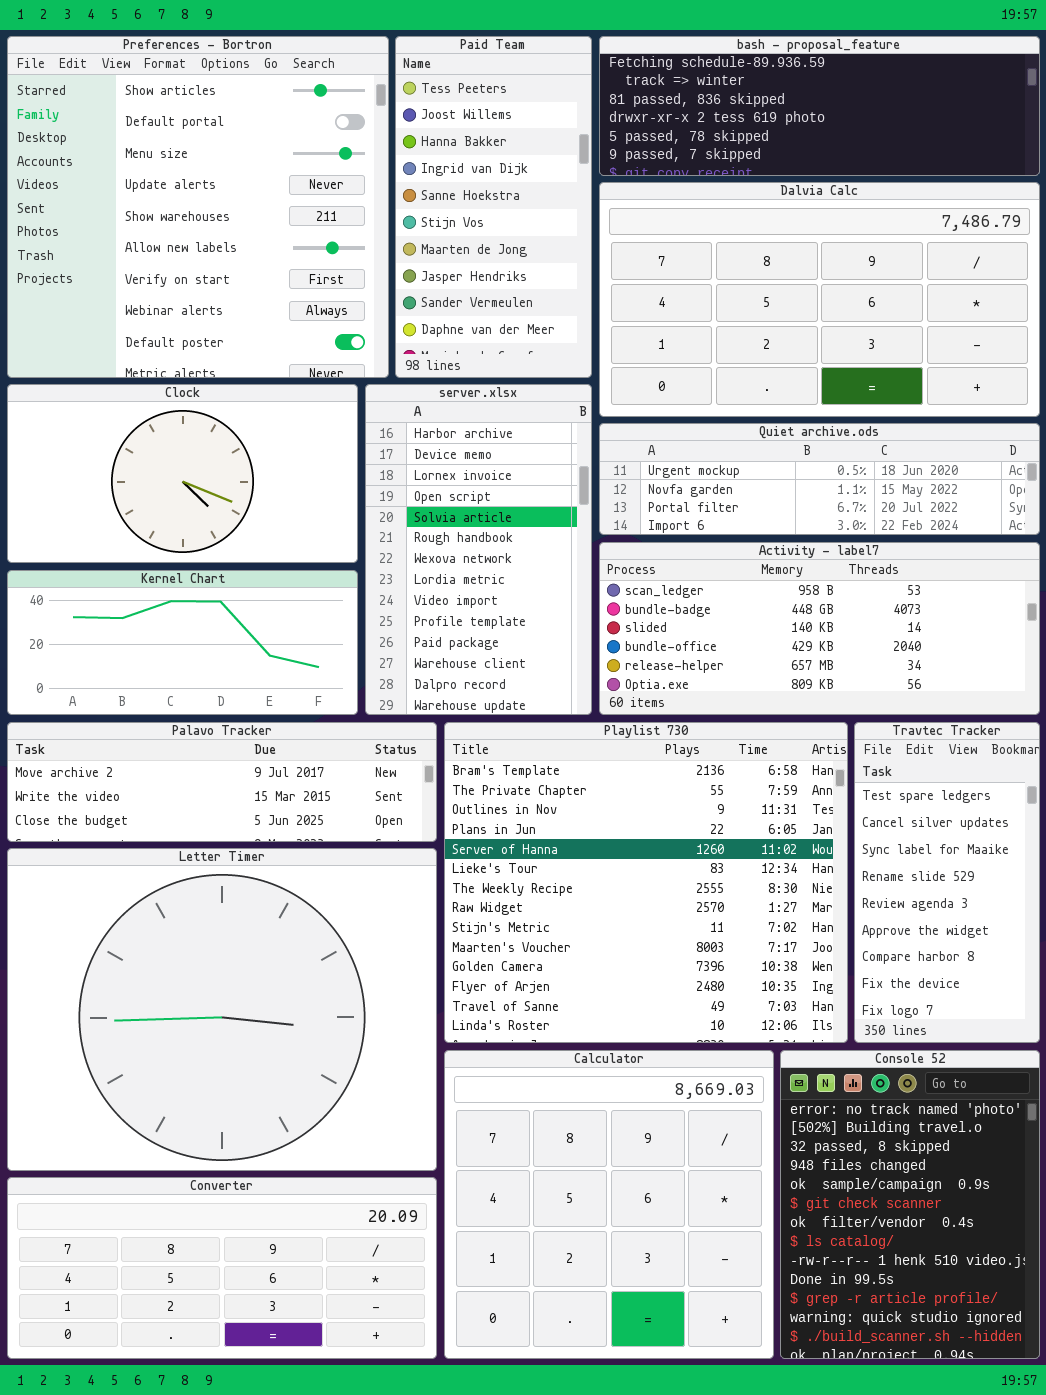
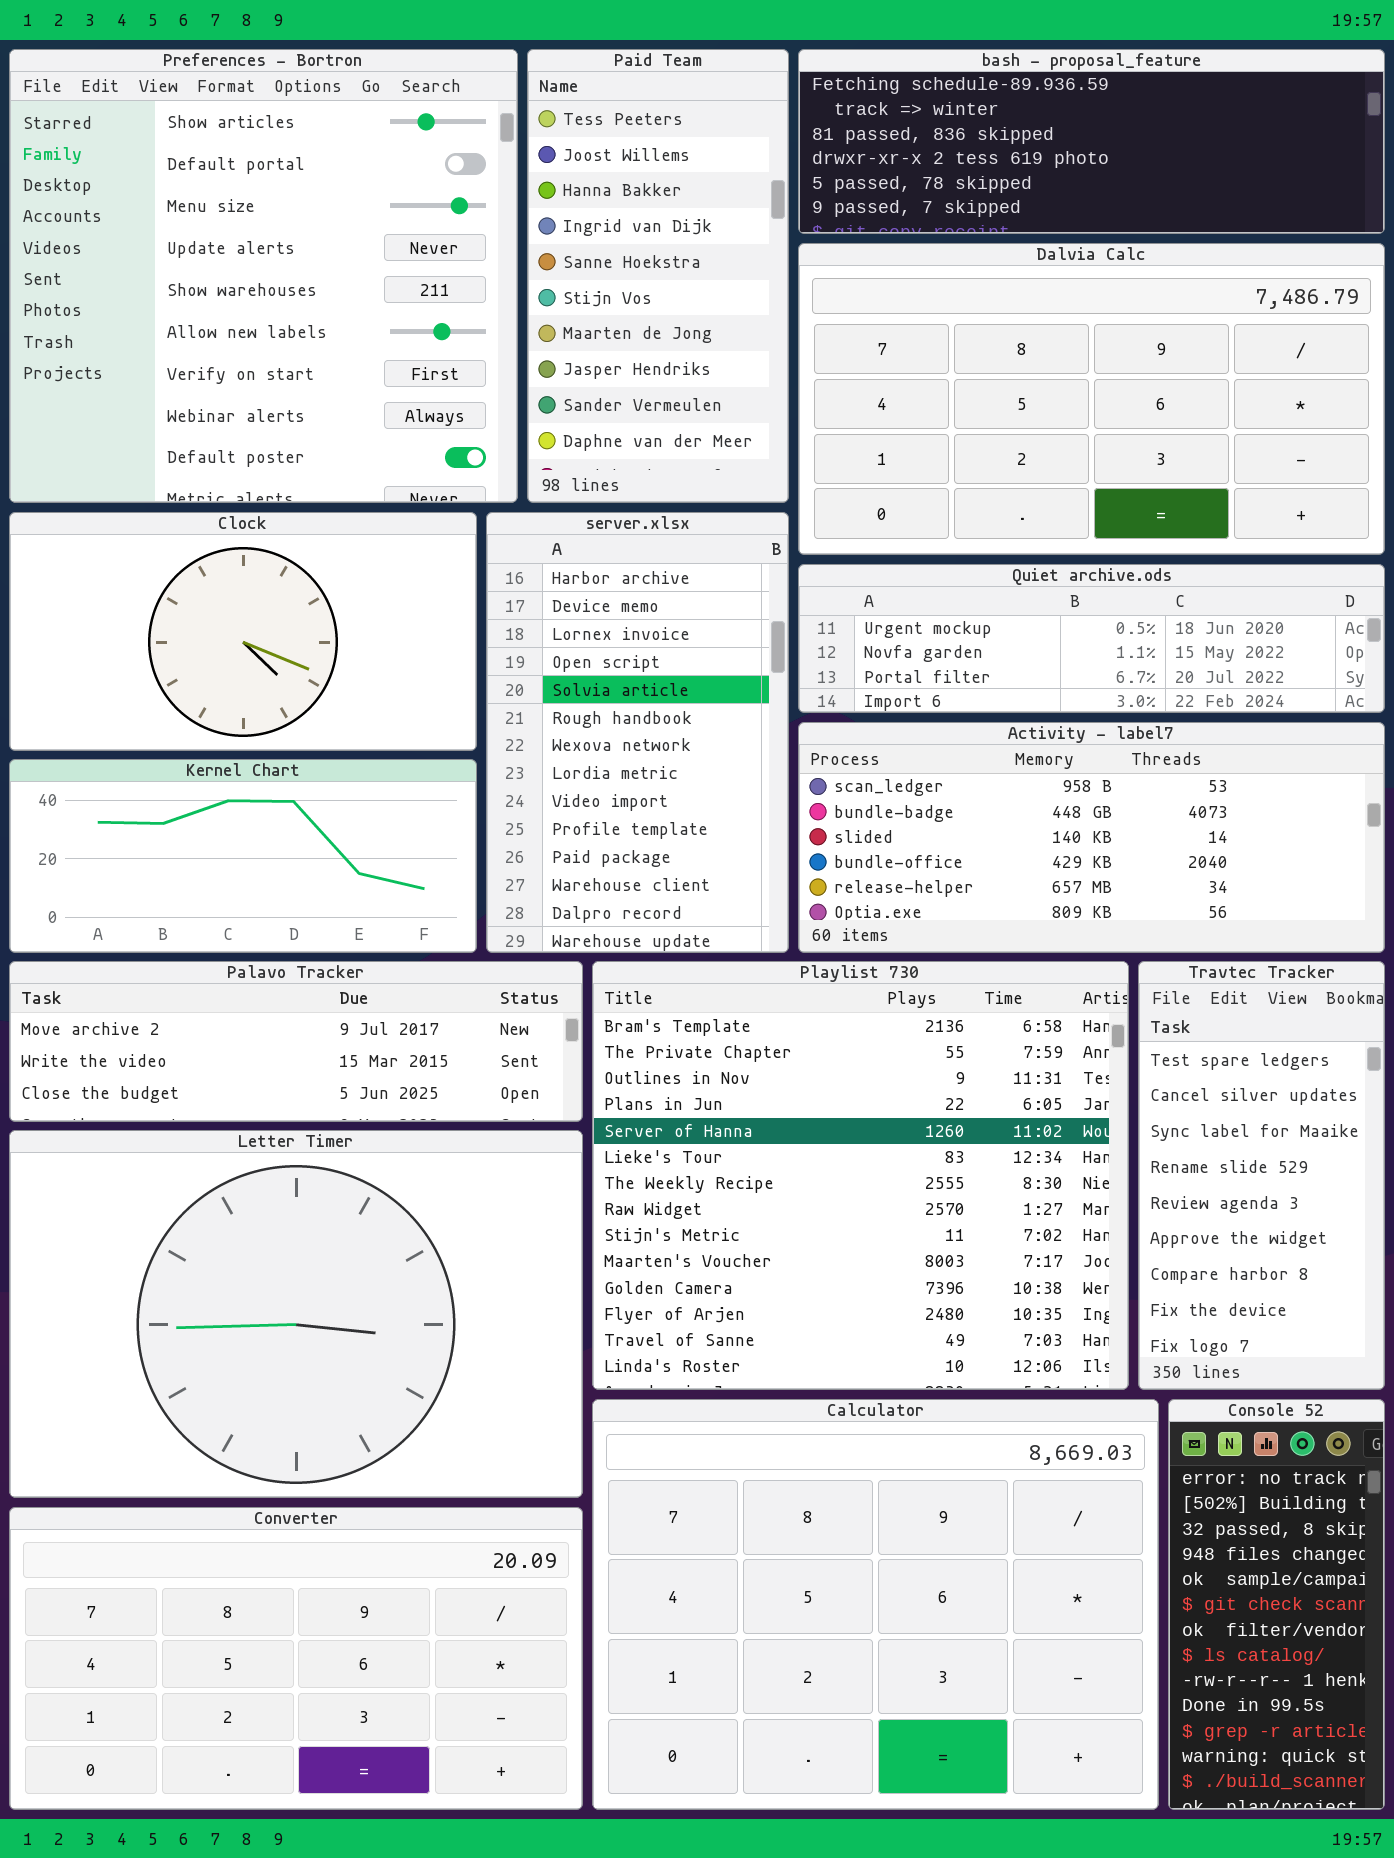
Letter Timer: [7,848,437,1171] -> [9,1130,583,1498], resized
Calculator: [444,1050,774,1359] -> [592,1399,1159,1810], resized
Console 52: [780,1050,1040,1359] -> [1168,1399,1385,1810], resized
Converter: [7,1177,437,1359] -> [9,1507,583,1810], resized

